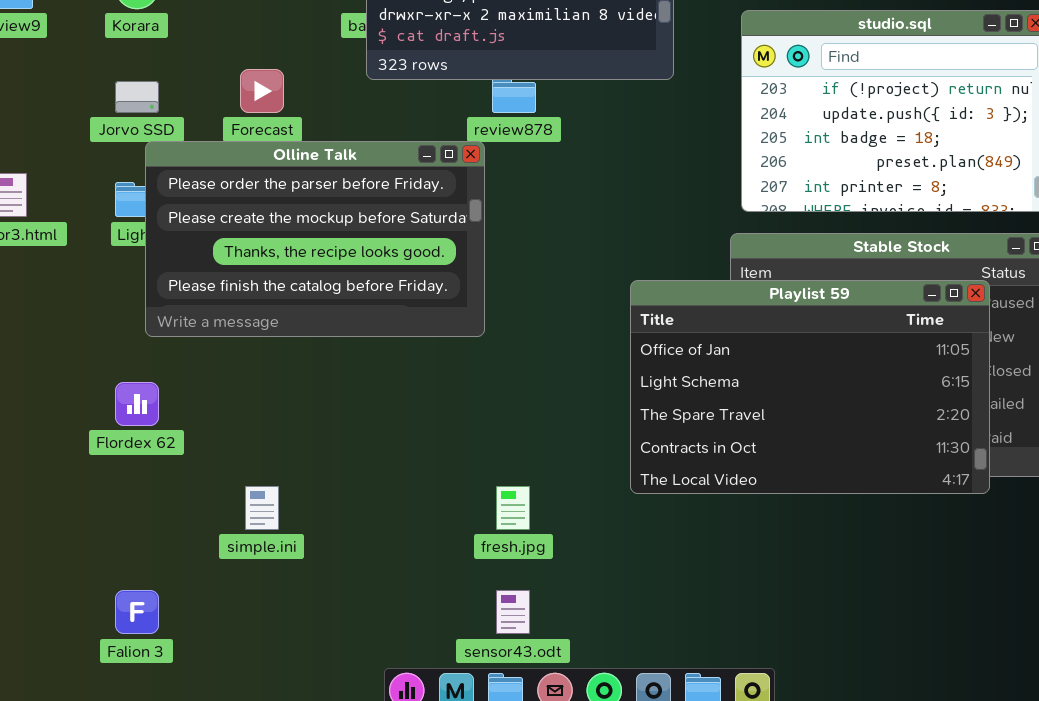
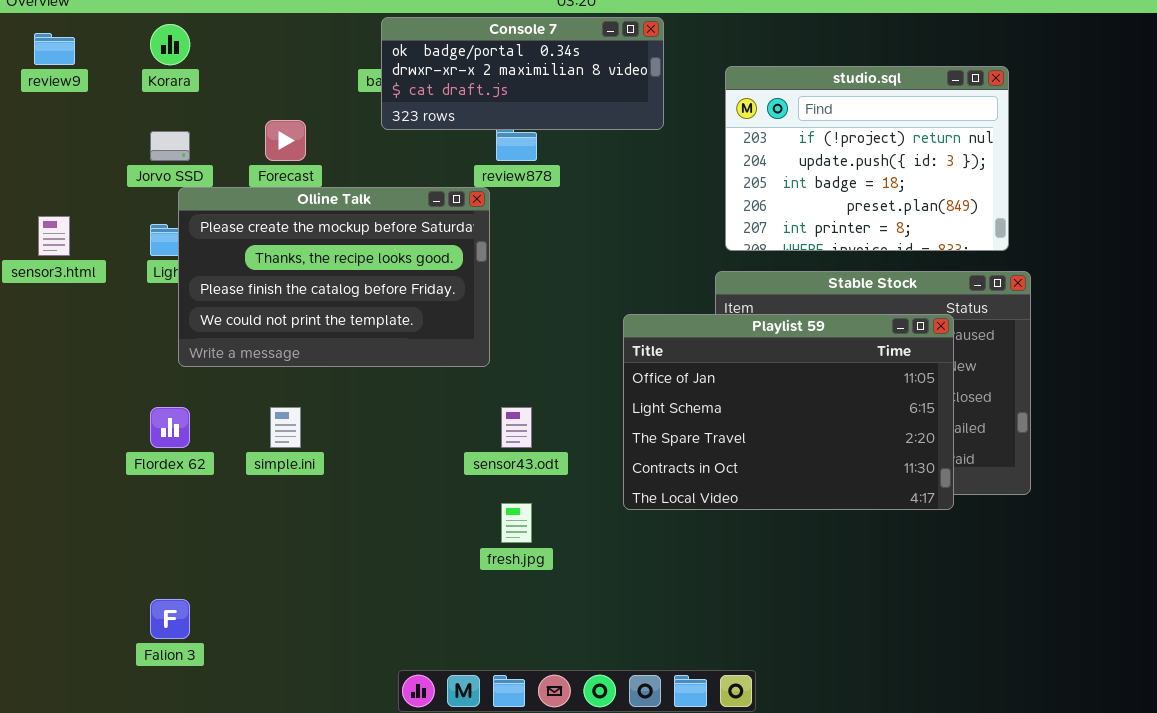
Olline Talk: [145,141,485,337] -> [178,187,490,367], scrolled down 1 row
simple.ini: [245,486,279,530] -> [270,407,301,448], moved
sensor43.odt: [496,590,530,634] -> [501,407,532,448], moved

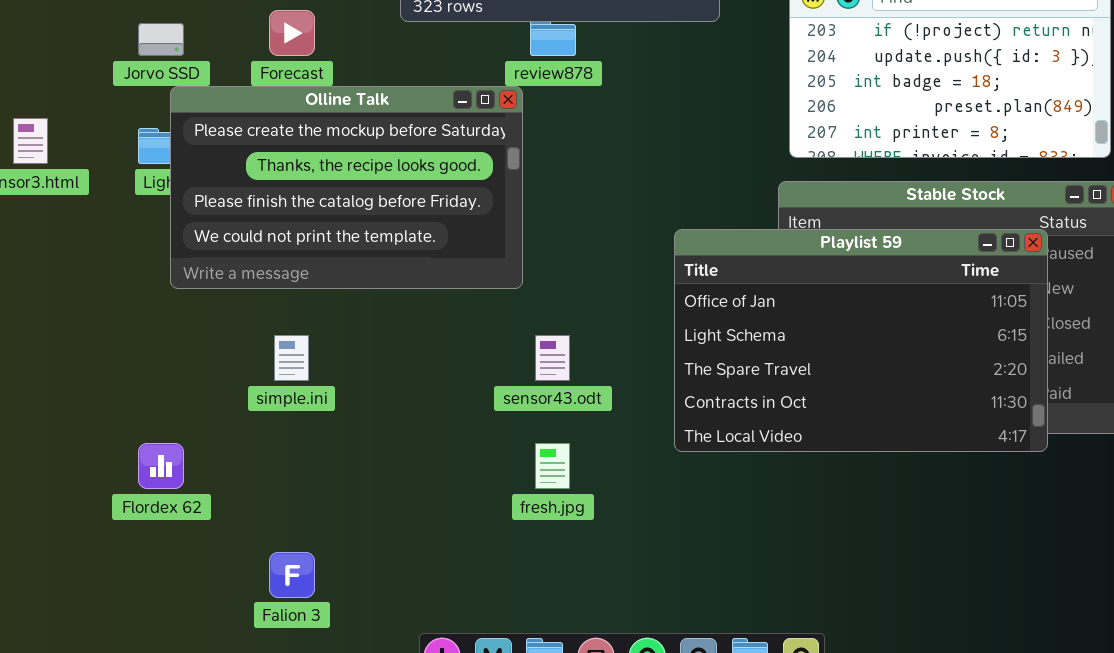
Flordex 62: [150,407,190,448] -> [138,443,184,489], moved
Falion 3: [150,599,190,639] -> [269,552,315,598], moved

